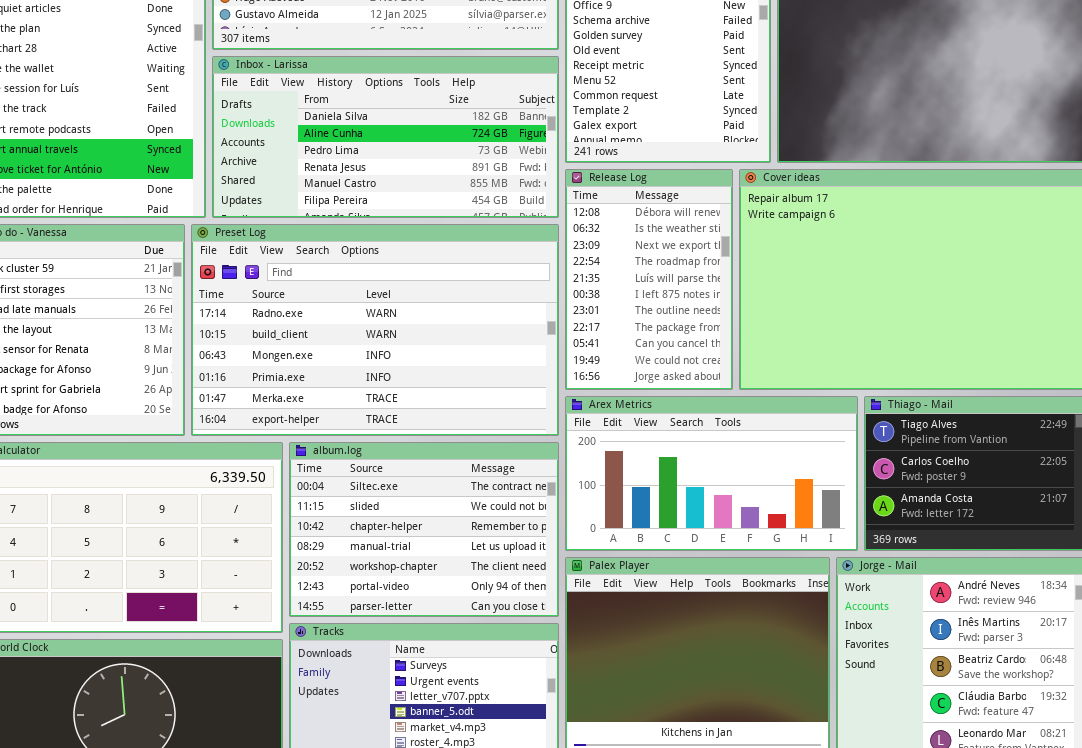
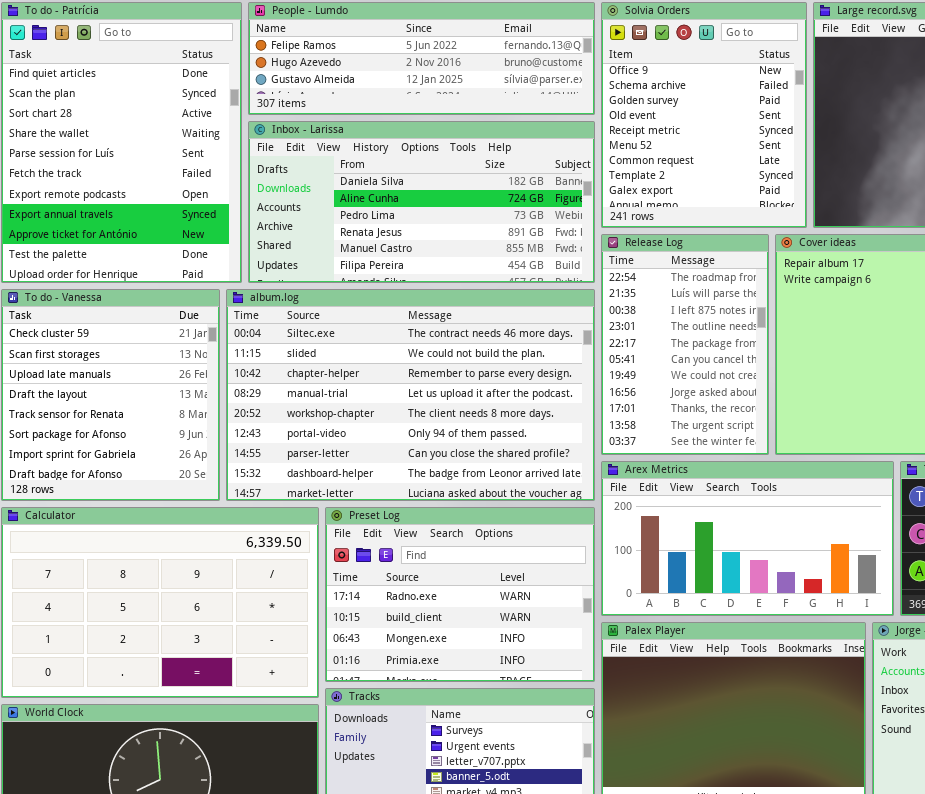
Release Log: [565,169,733,390] -> [601,234,769,455], scrolled down 3 rows
Preset Log: [191,224,559,436] -> [325,507,595,682], moved, resized
album.log: [289,442,559,617] -> [226,289,595,501], moved, resized

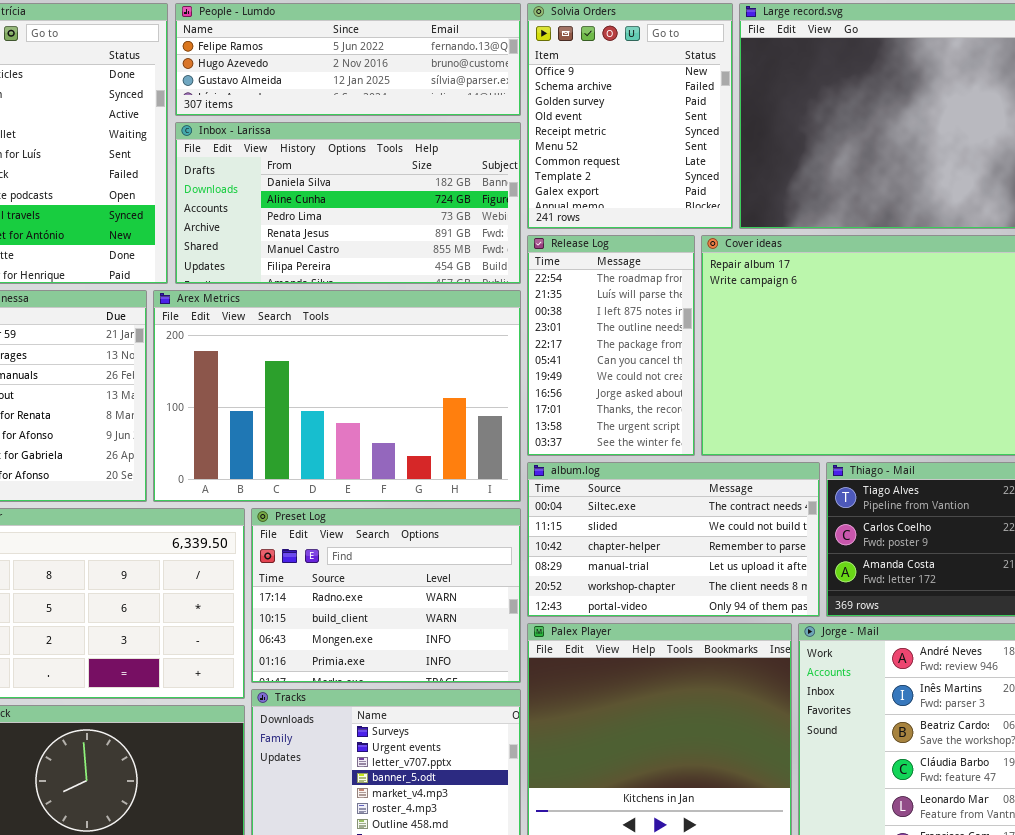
album.log: [226,289,595,501] -> [527,462,820,617], moved, resized
Arex Metrics: [601,461,894,616] -> [153,290,521,502], moved, resized

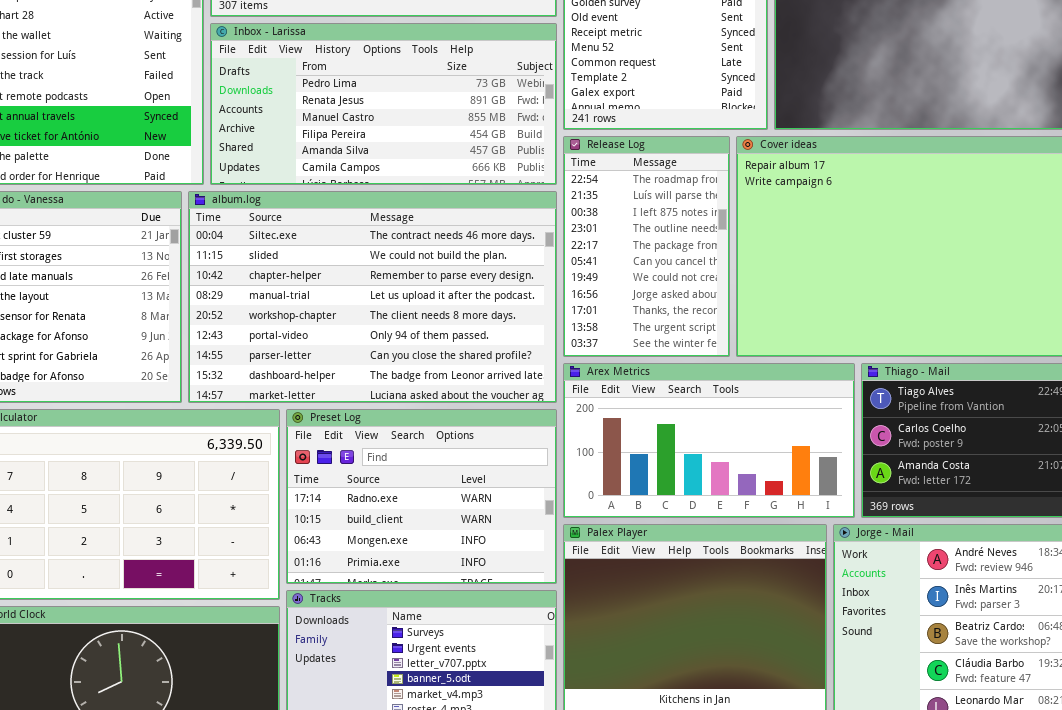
Inbox - Larissa: [175,122,521,284] -> [210,23,557,185], scrolled down 2 rows
Arex Metrics: [153,290,521,502] -> [563,363,855,518], moved, resized
album.log: [527,462,820,617] -> [188,191,557,403], moved, resized

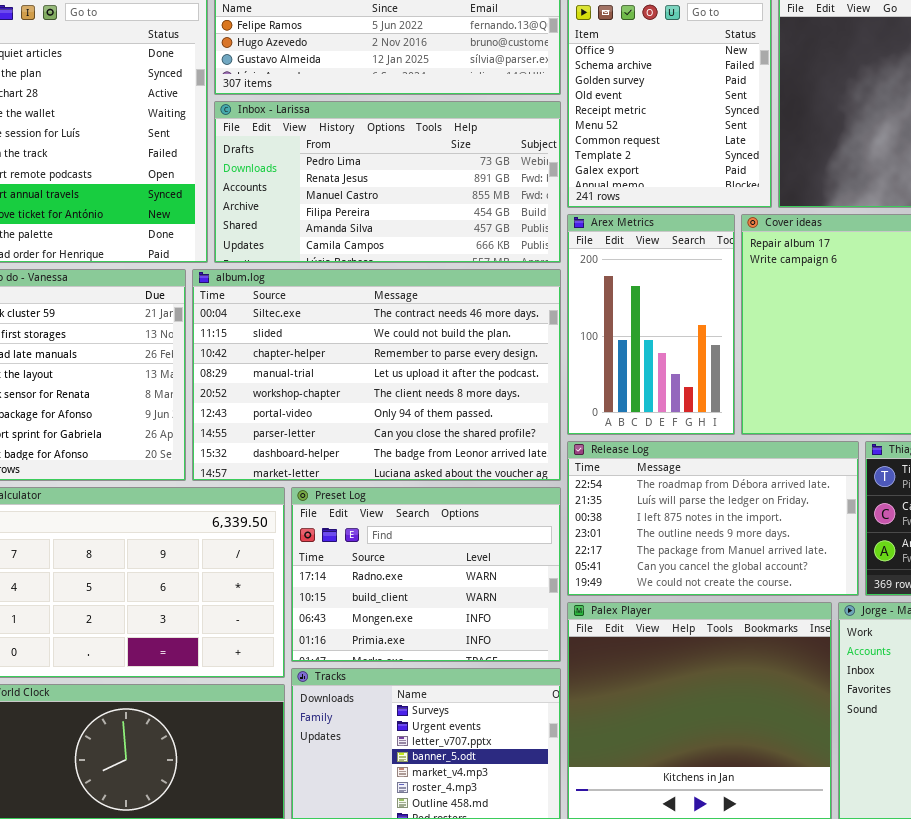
Release Log: [563,136,730,357] -> [567,441,859,596], moved, resized
Arex Metrics: [563,363,855,518] -> [567,214,735,435], moved, resized

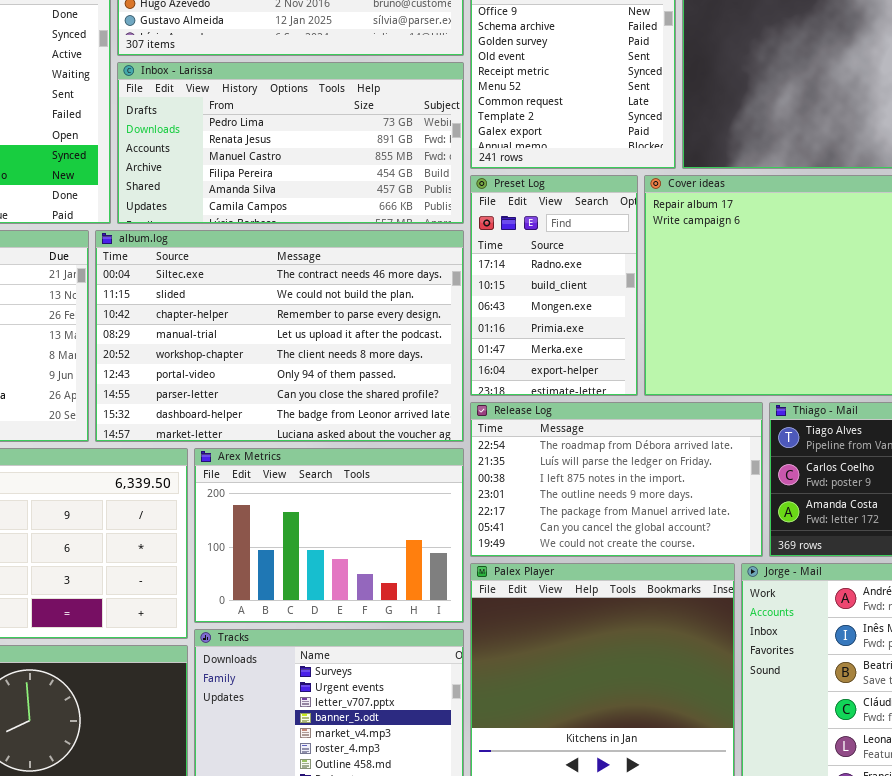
Arex Metrics: [567,214,735,435] -> [194,448,464,623], moved, resized
Preset Log: [291,487,561,662] -> [470,175,638,396], moved, resized

